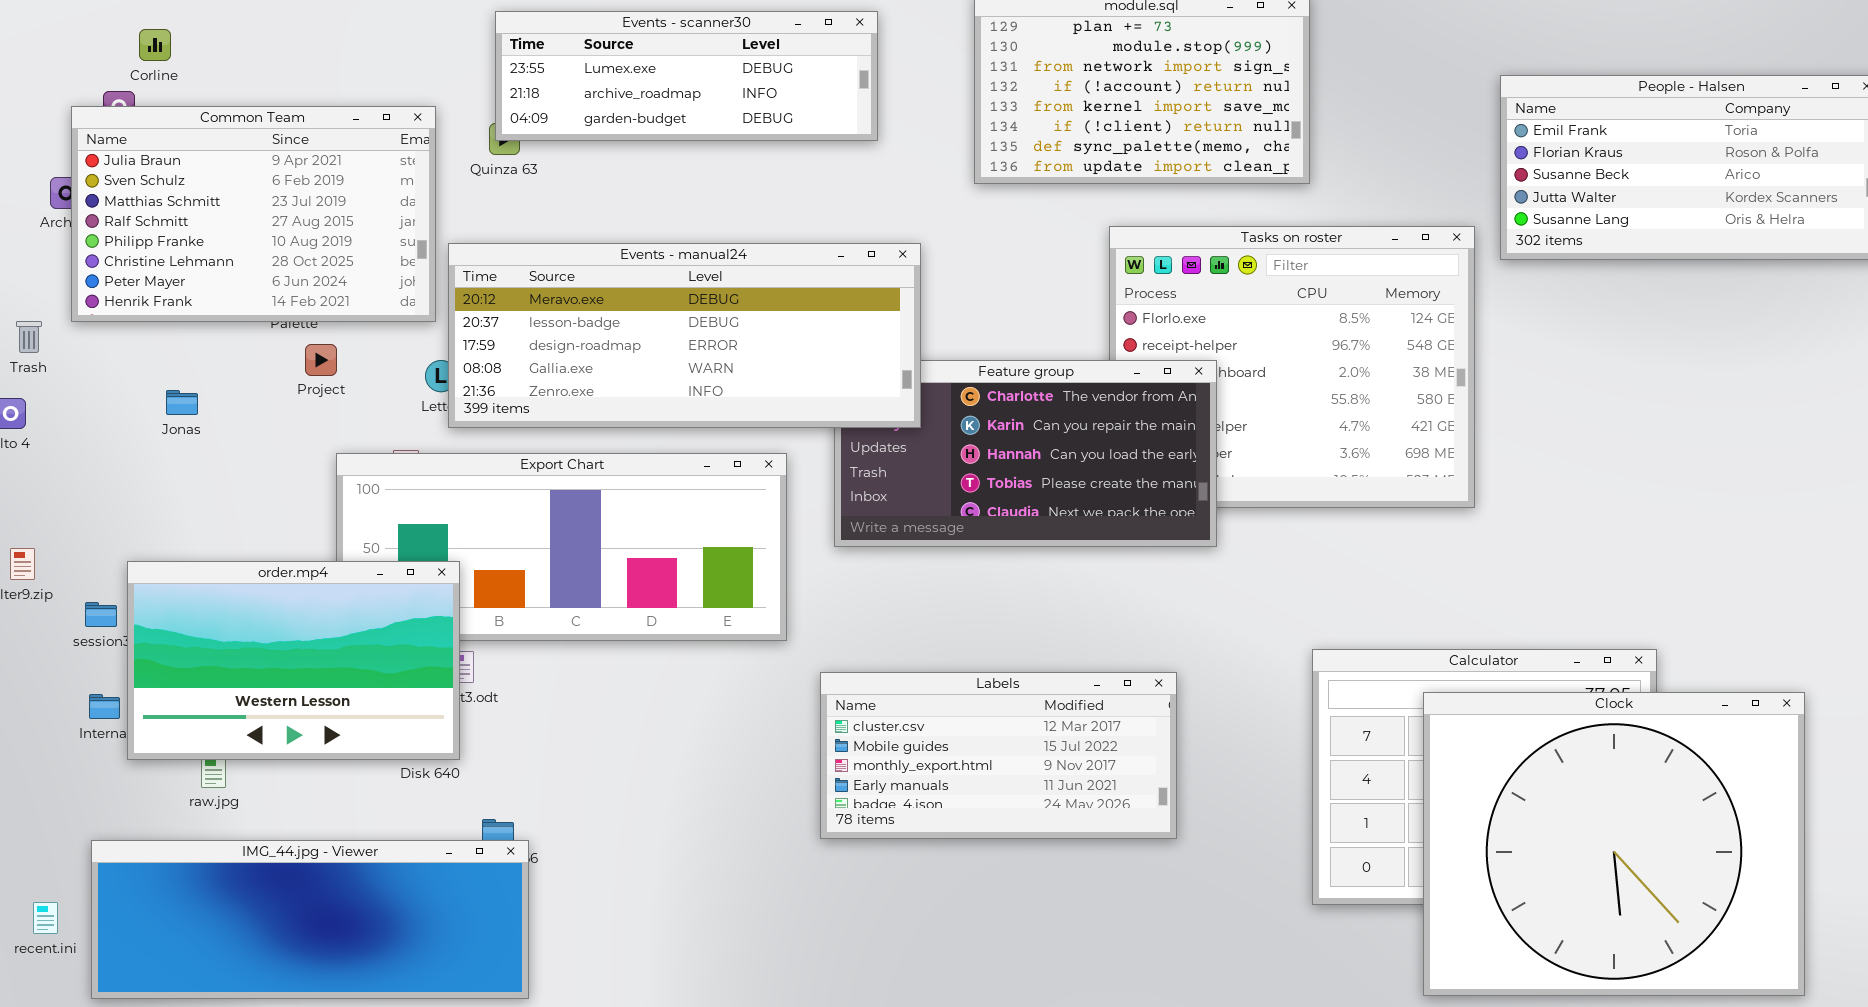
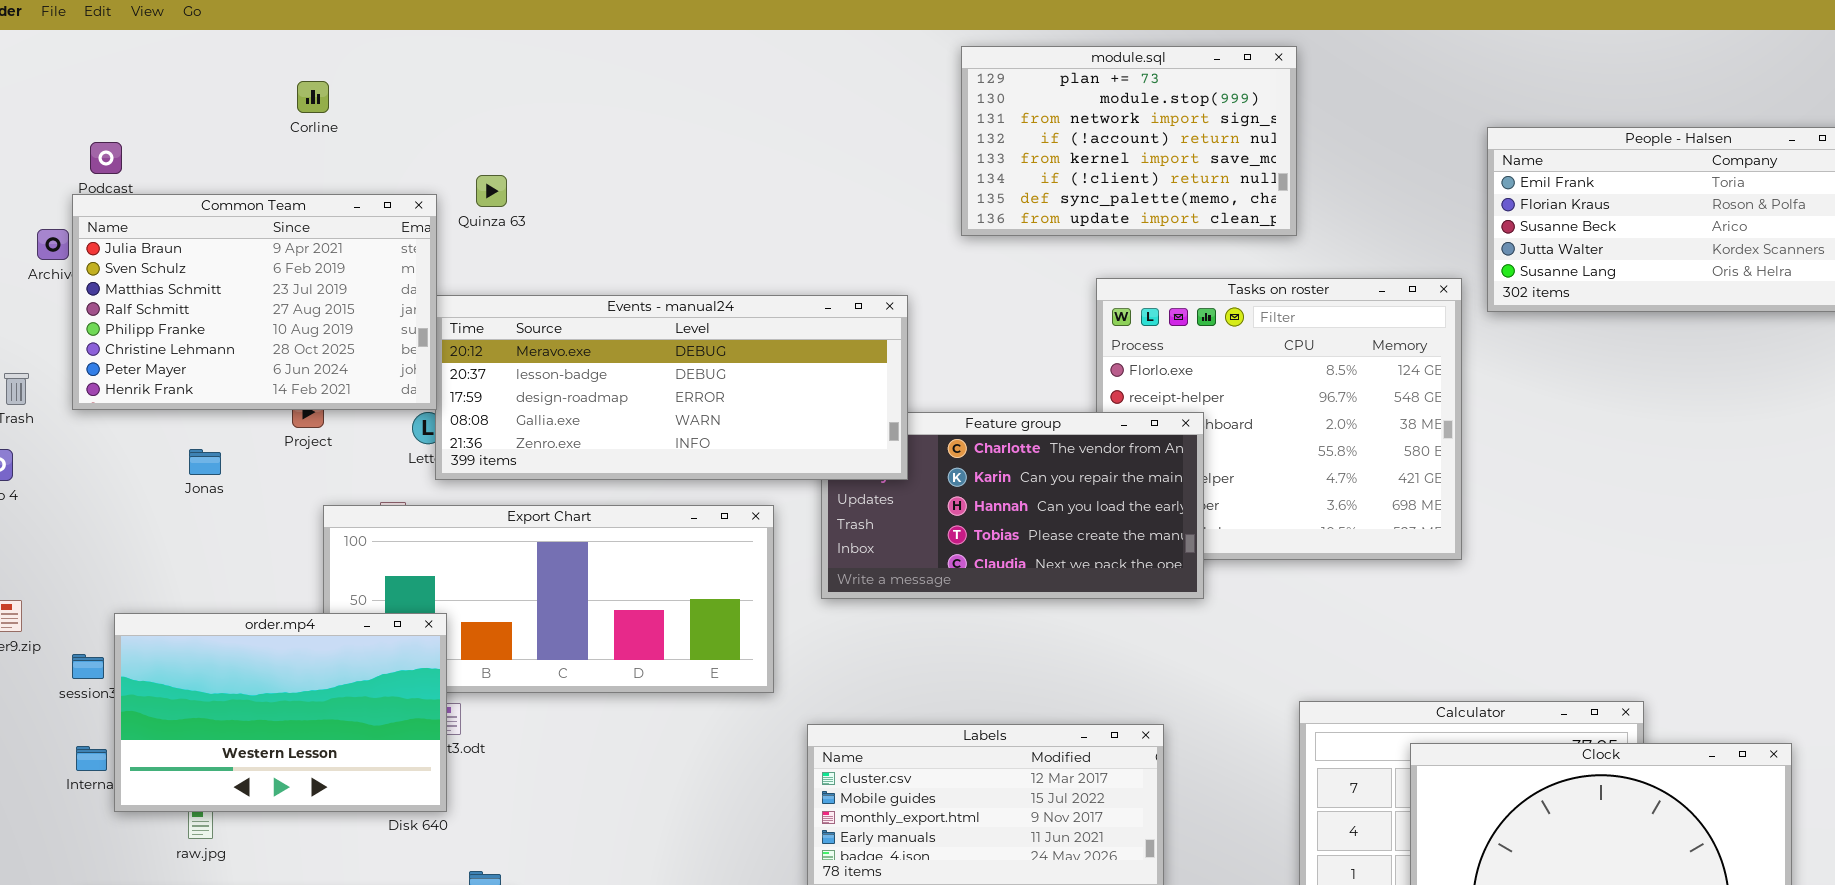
Events - scanner30: [495,11,878,141] -> none, closed
Corline: [139,29,171,61] -> [297,81,329,113], moved
Common Team: [71,106,436,322] -> [72,194,437,410], moved
Jonas: [166,390,198,415] -> [189,449,221,475], moved

